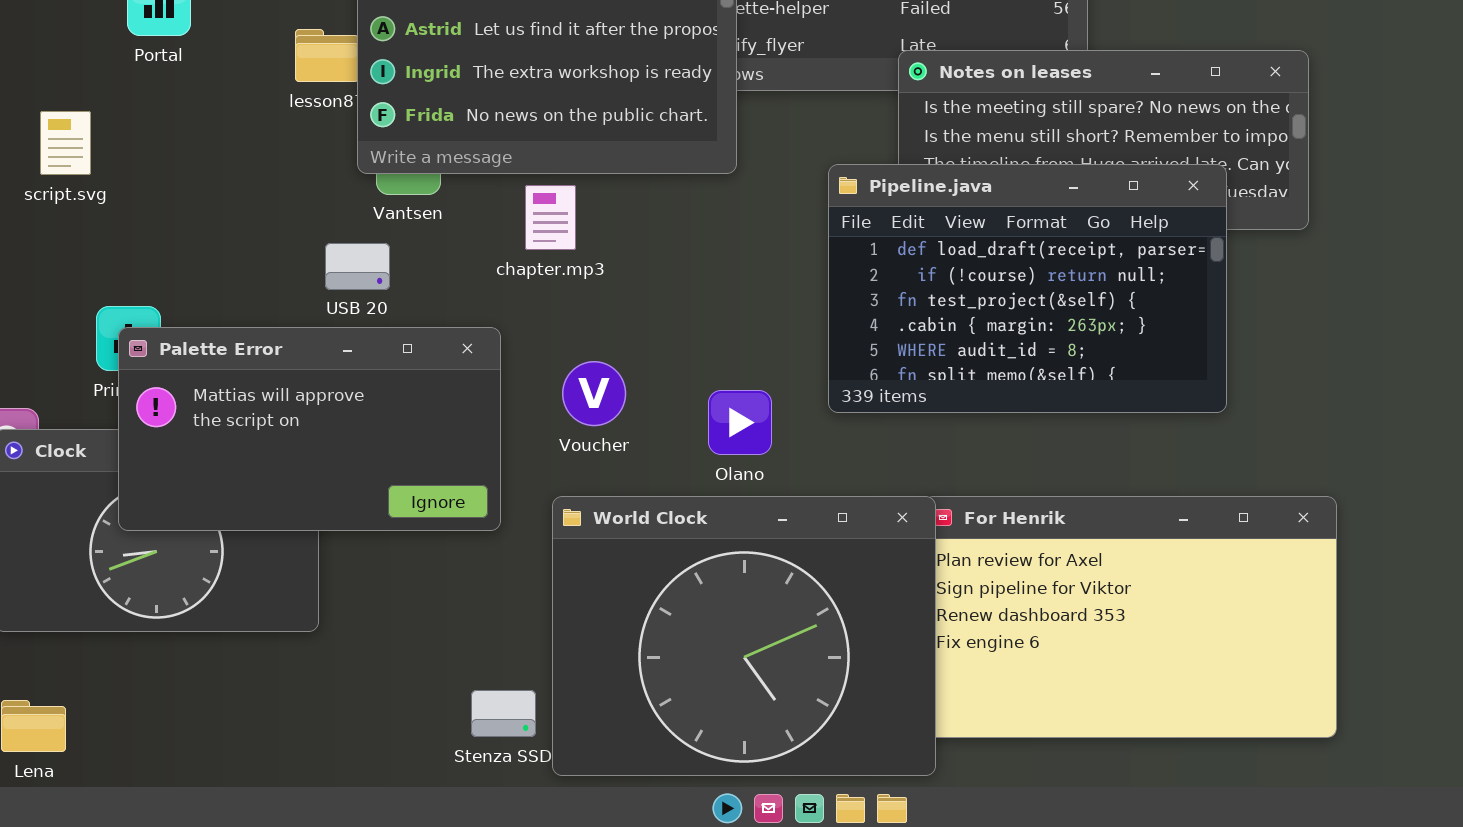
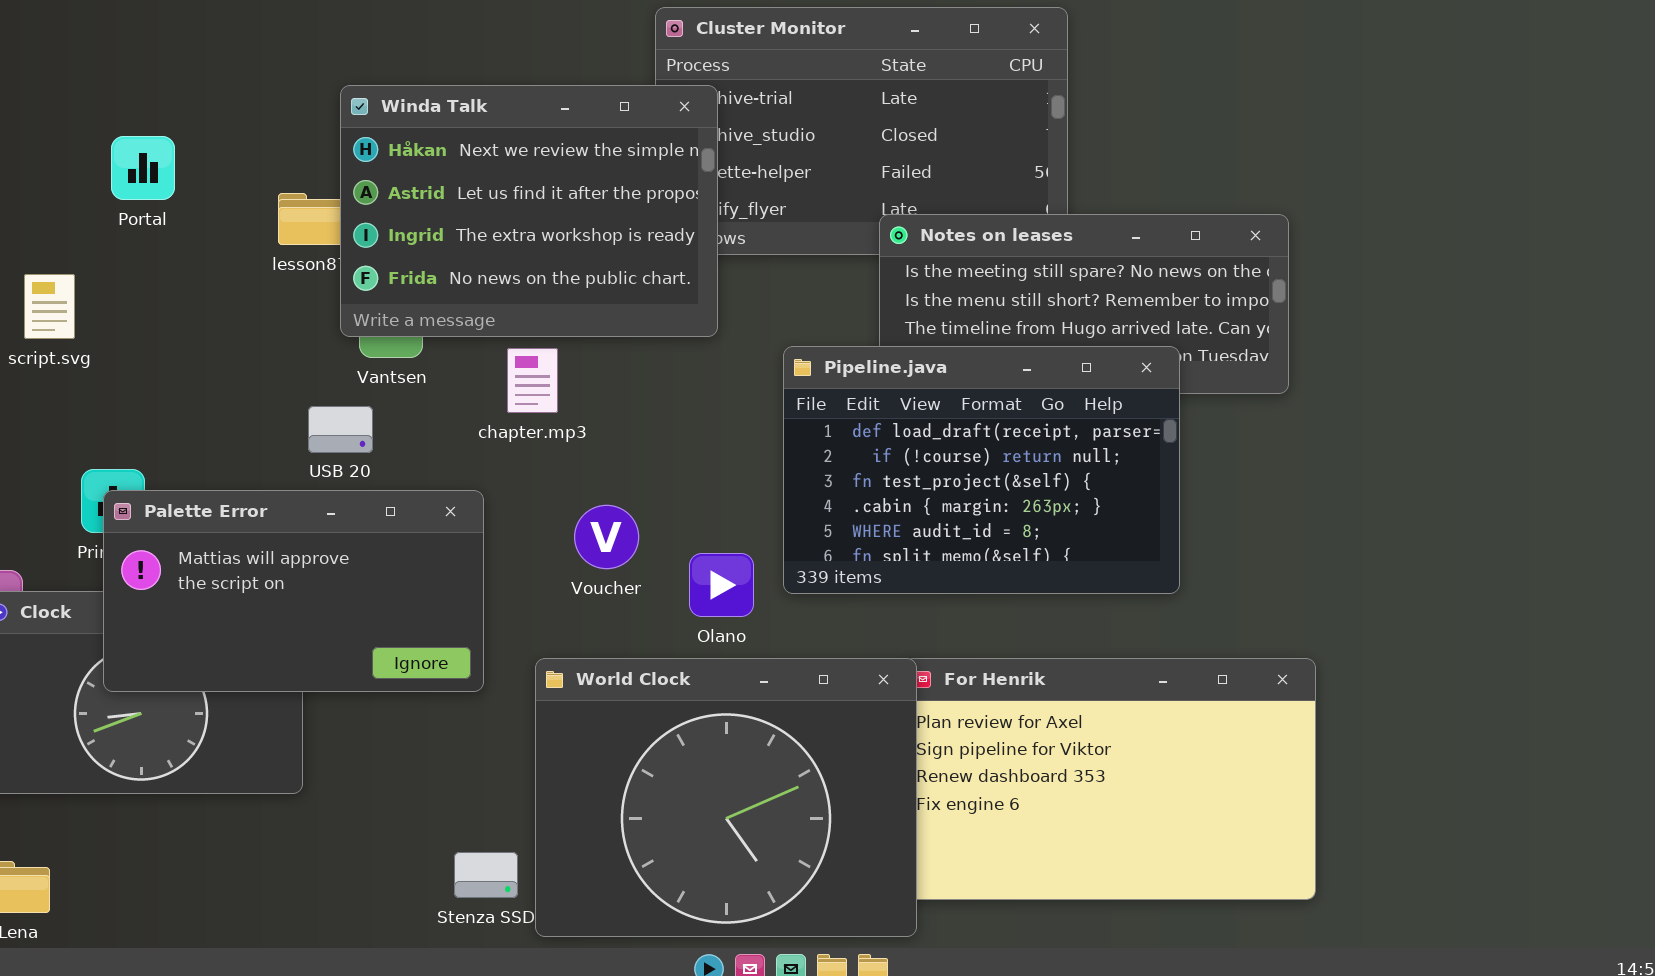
Pipeline.java: [828,164,1227,413] -> [783,346,1180,594], moved
Voucher: [562,361,626,426] -> [574,505,639,569], moved

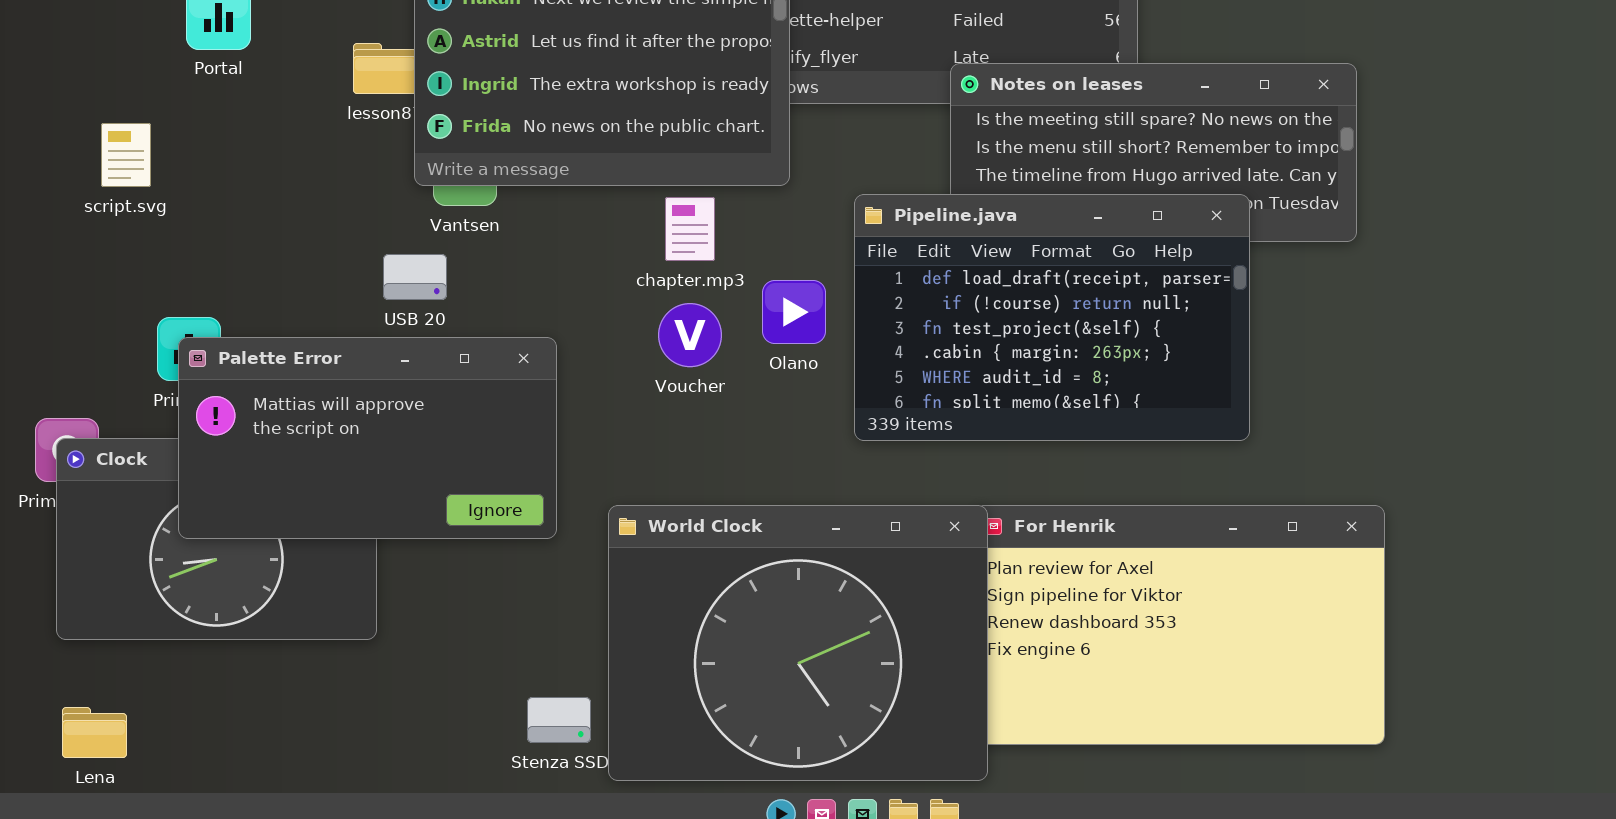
chapter.mp3: [507,348,558,413] -> [665,197,715,261], moved
Voucher: [574,505,639,569] -> [658,303,722,367], moved
Olano: [689,553,754,617] -> [762,280,826,344], moved

